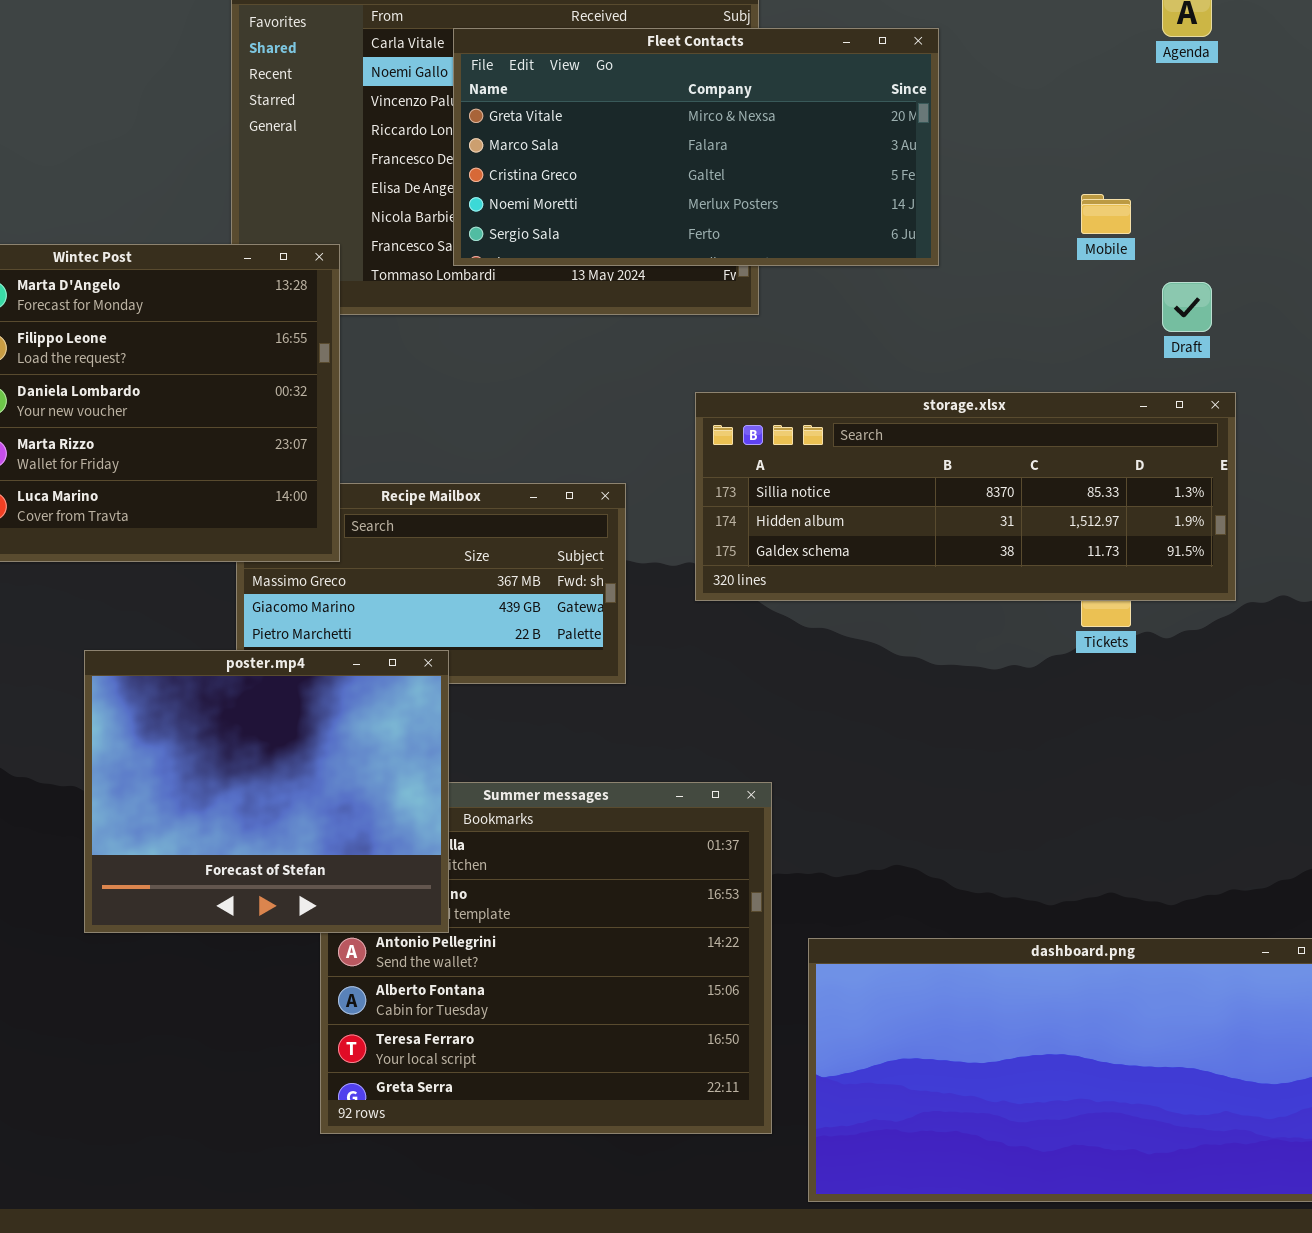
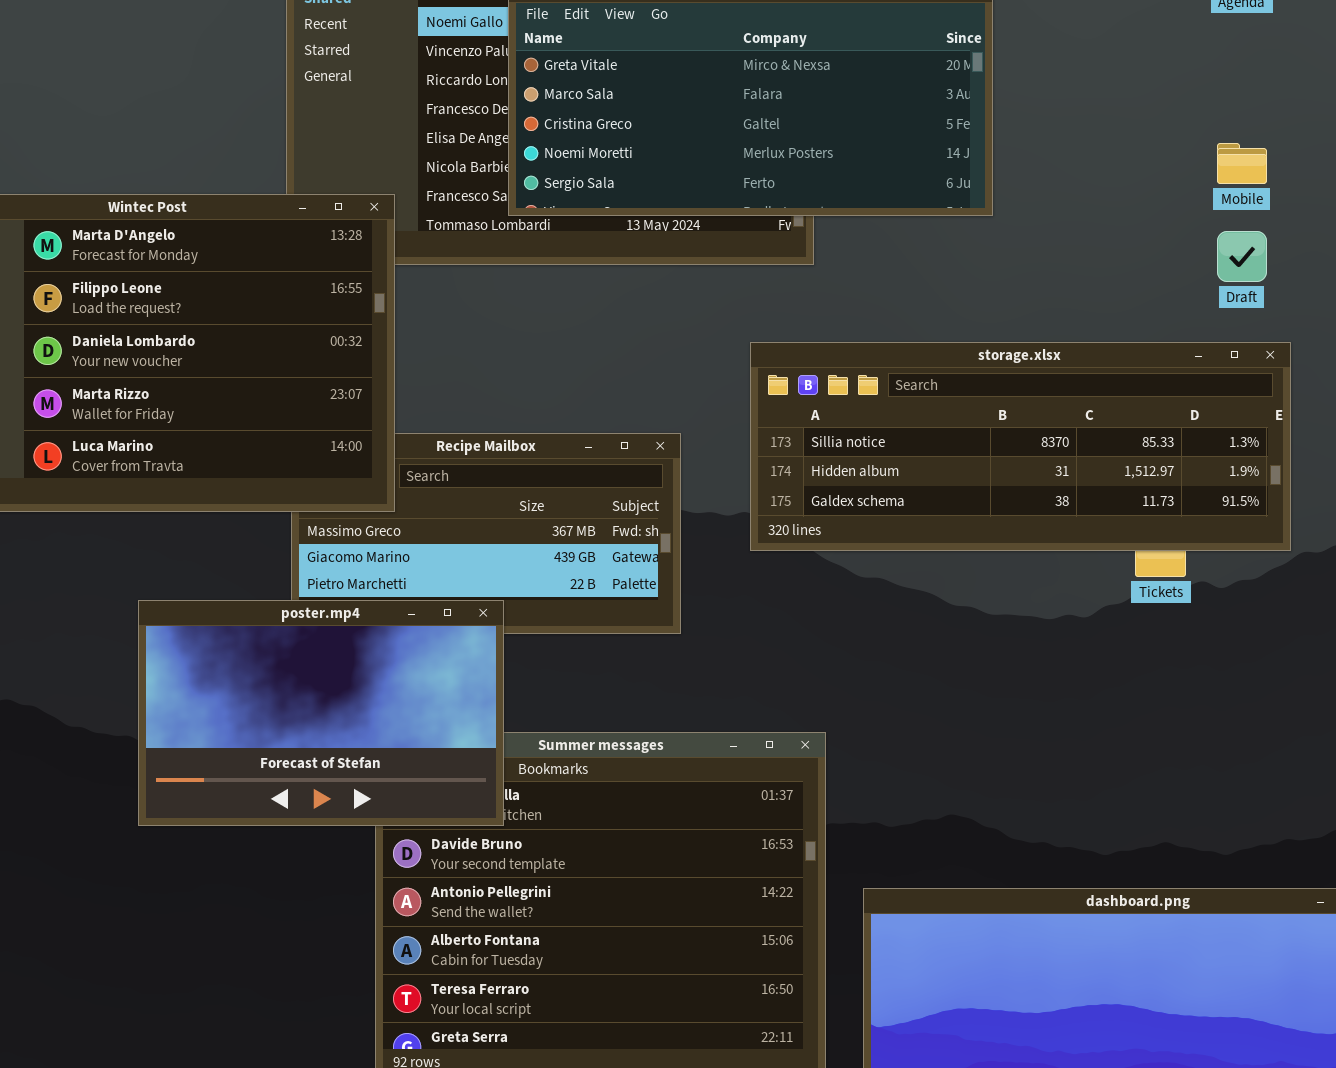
Mobile: [1081,194,1131,234] -> [1217,143,1267,184], moved
poster.mp4: [84,650,449,933] -> [138,600,504,826], resized

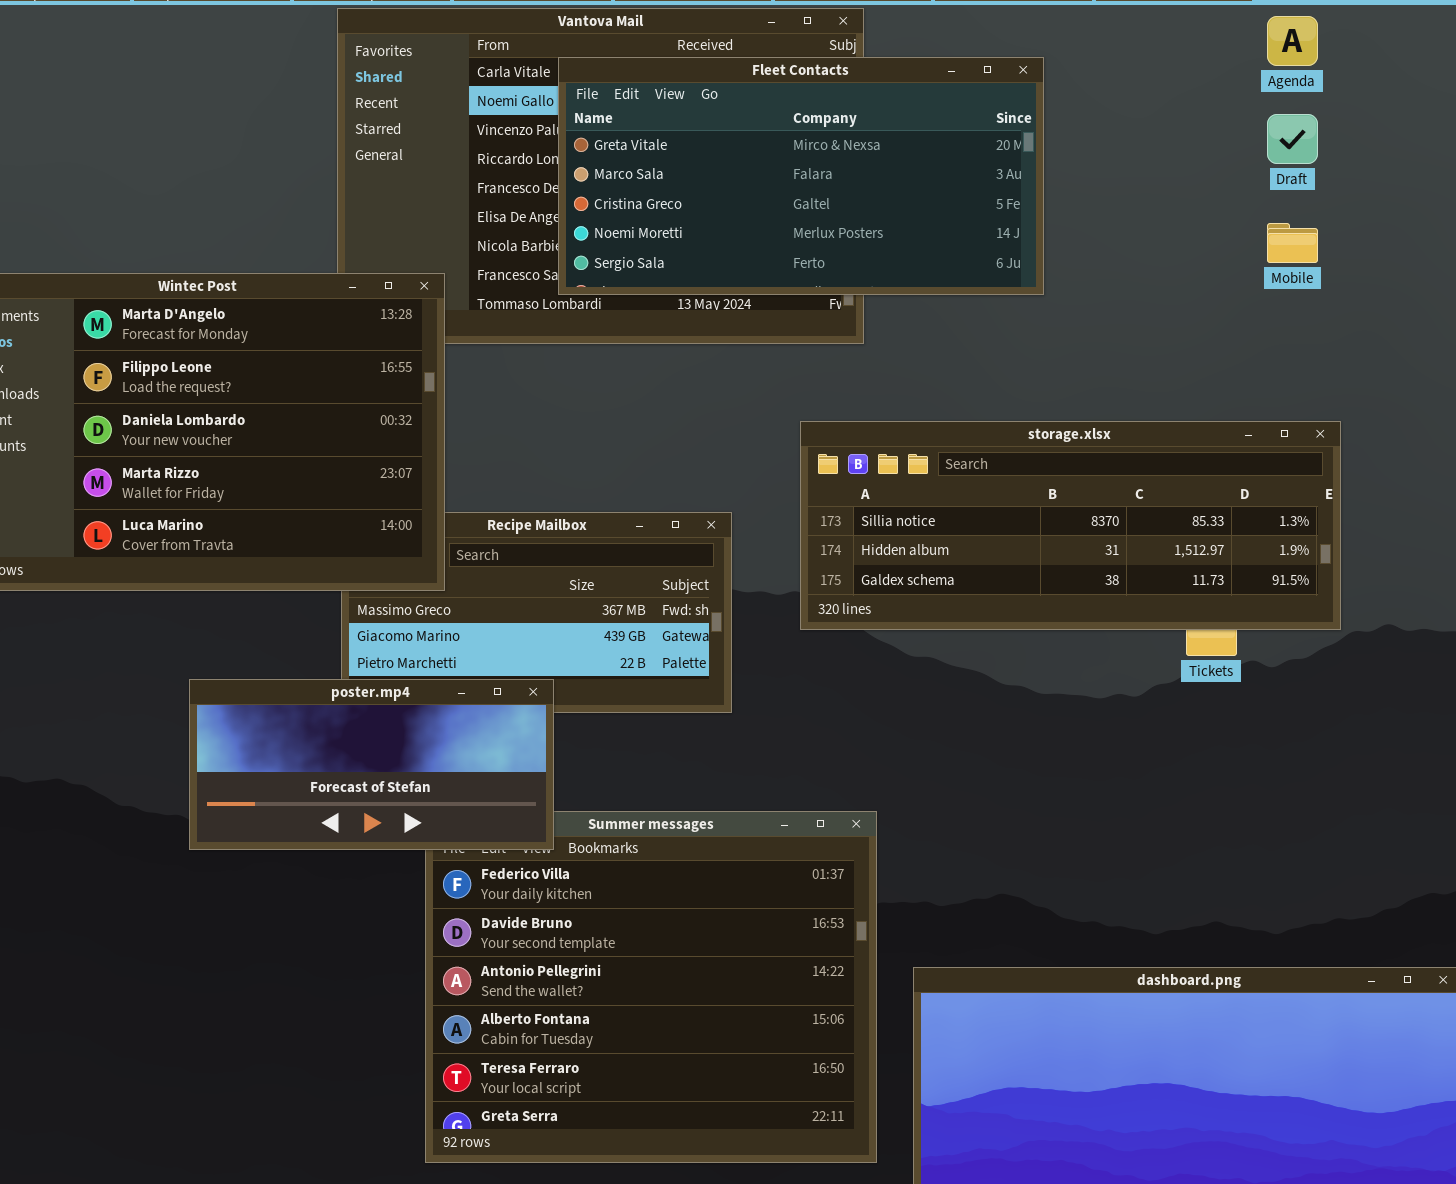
Draft: [1217,231,1267,282] -> [1267,114,1318,164], moved
poster.mp4: [138,600,504,826] -> [189,679,554,850], resized

